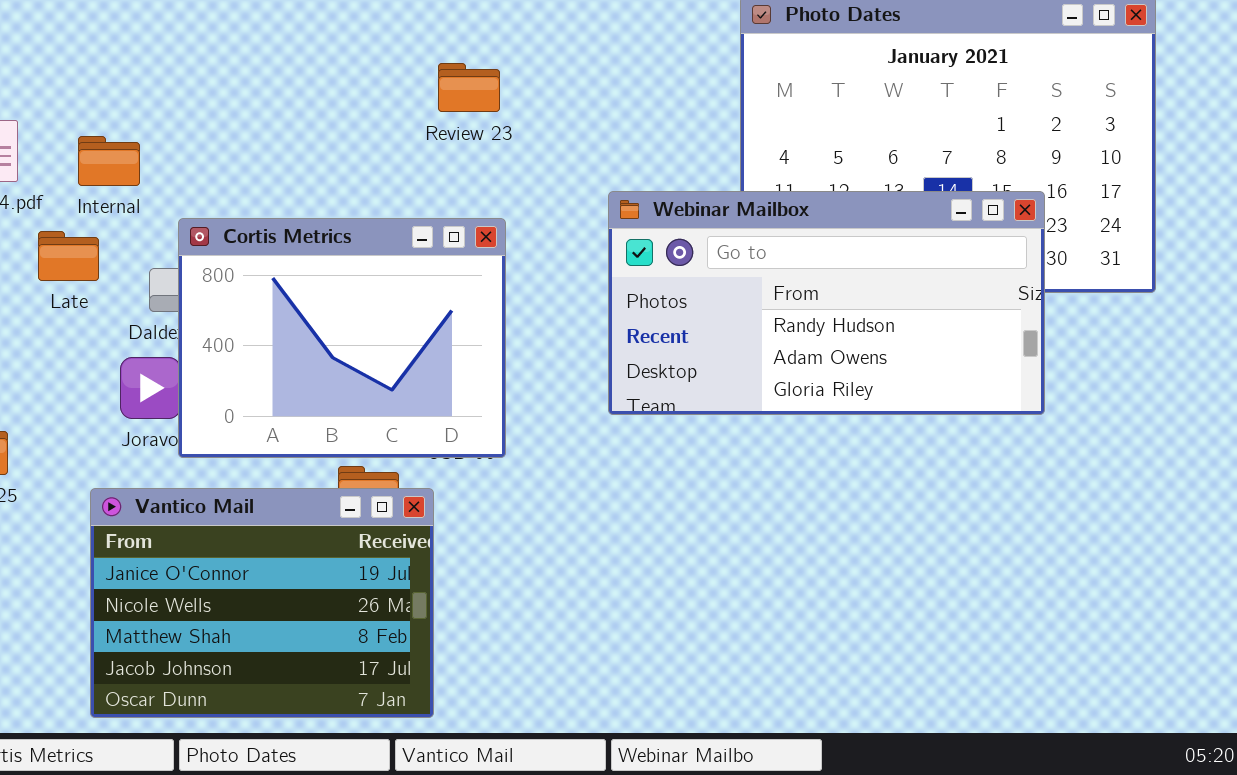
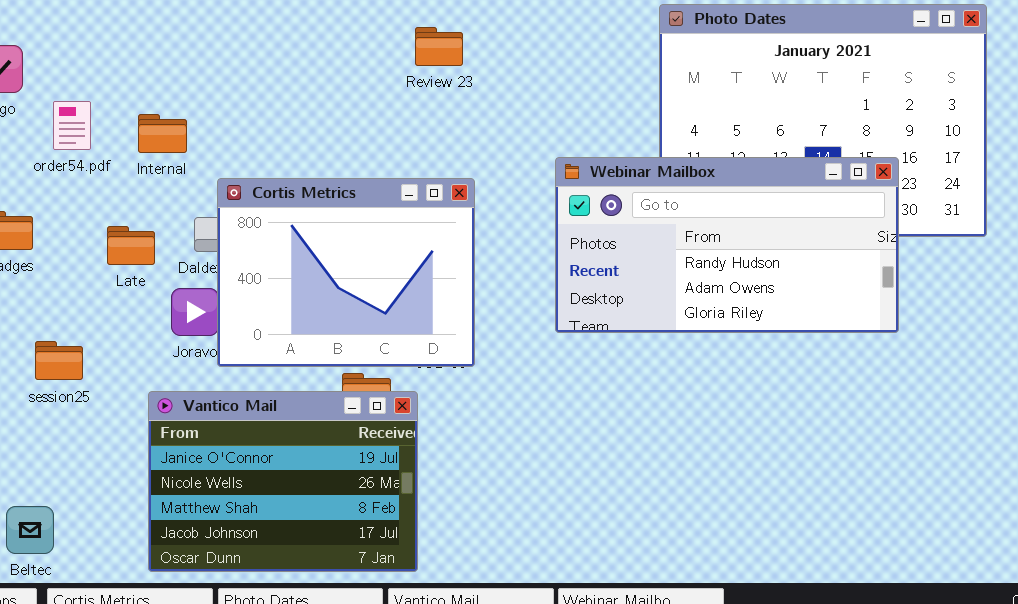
Review 23: [438,63,500,112] -> [415,27,463,66], moved
Late: [38,231,99,281] -> [107,226,155,265], moved

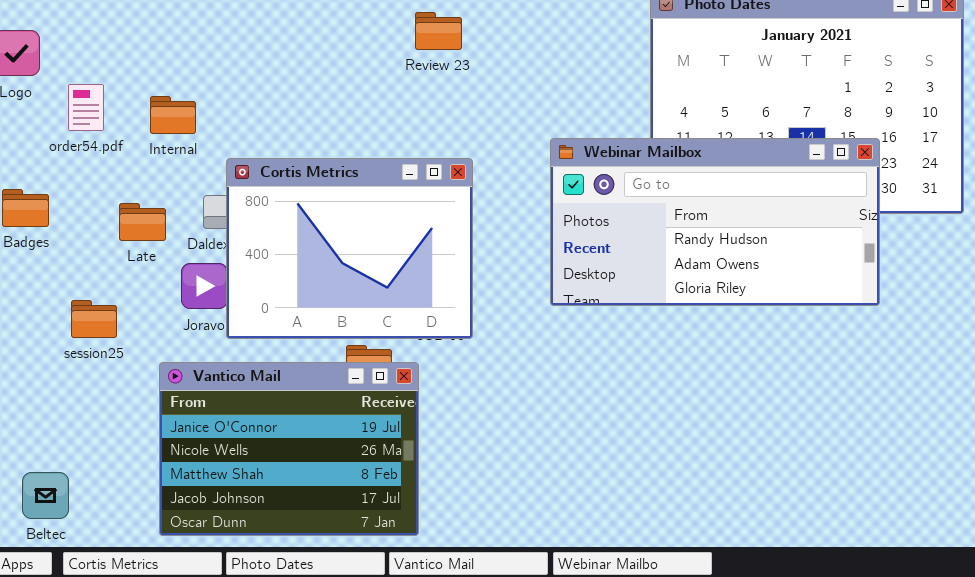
session25: [35,341,83,380] -> [71,300,117,338], moved

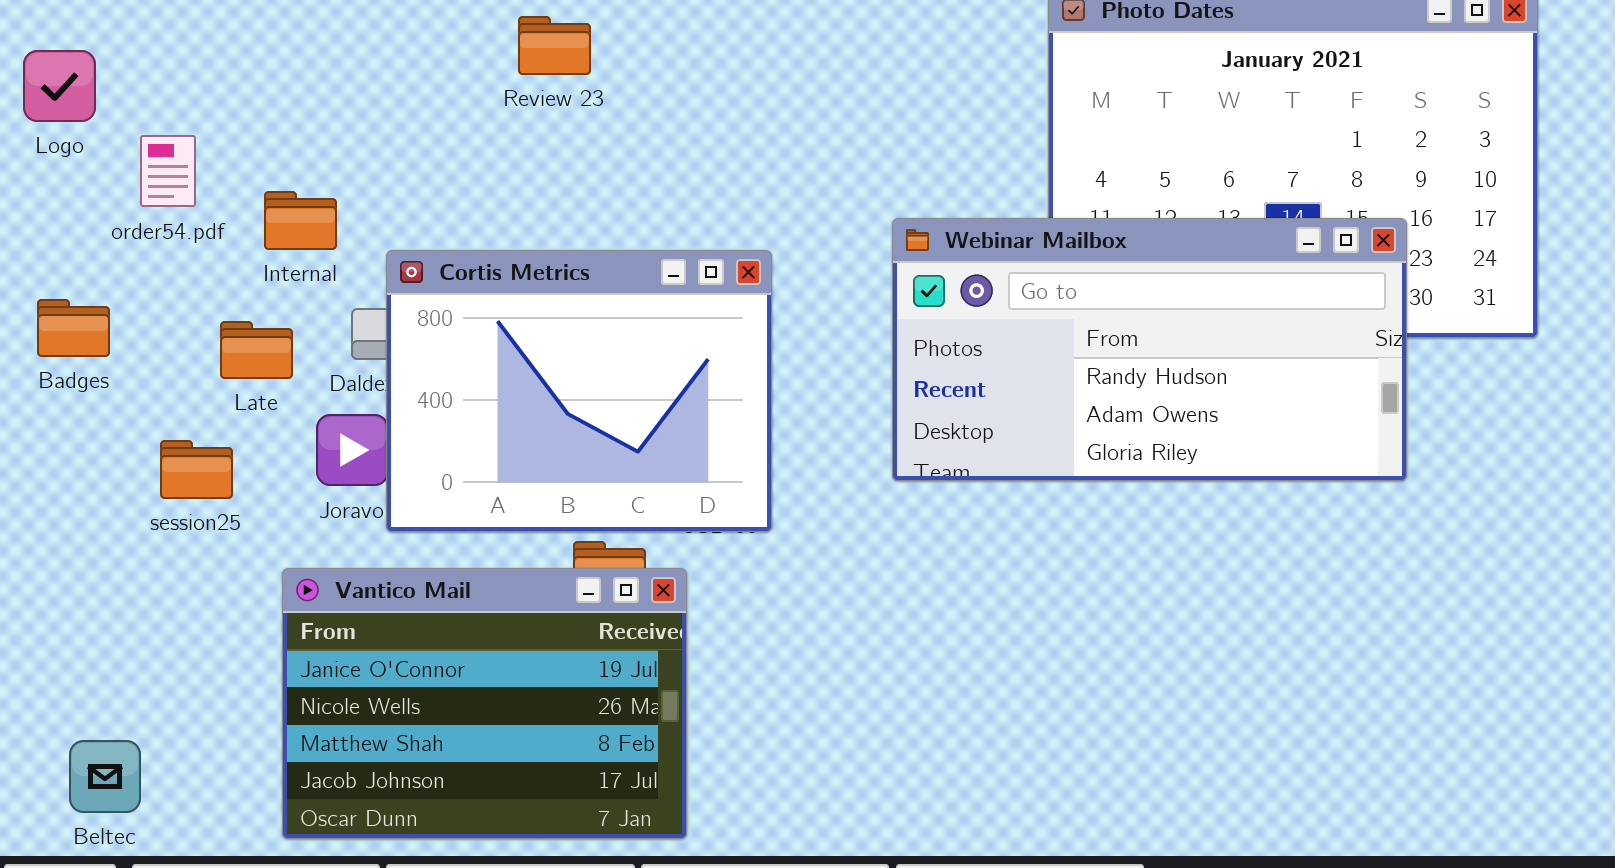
Review 23: [415,12,462,50] -> [518,16,591,75], moved
Internal: [150,96,196,134] -> [264,191,337,250], moved
session25: [71,300,117,338] -> [160,440,233,499], moved

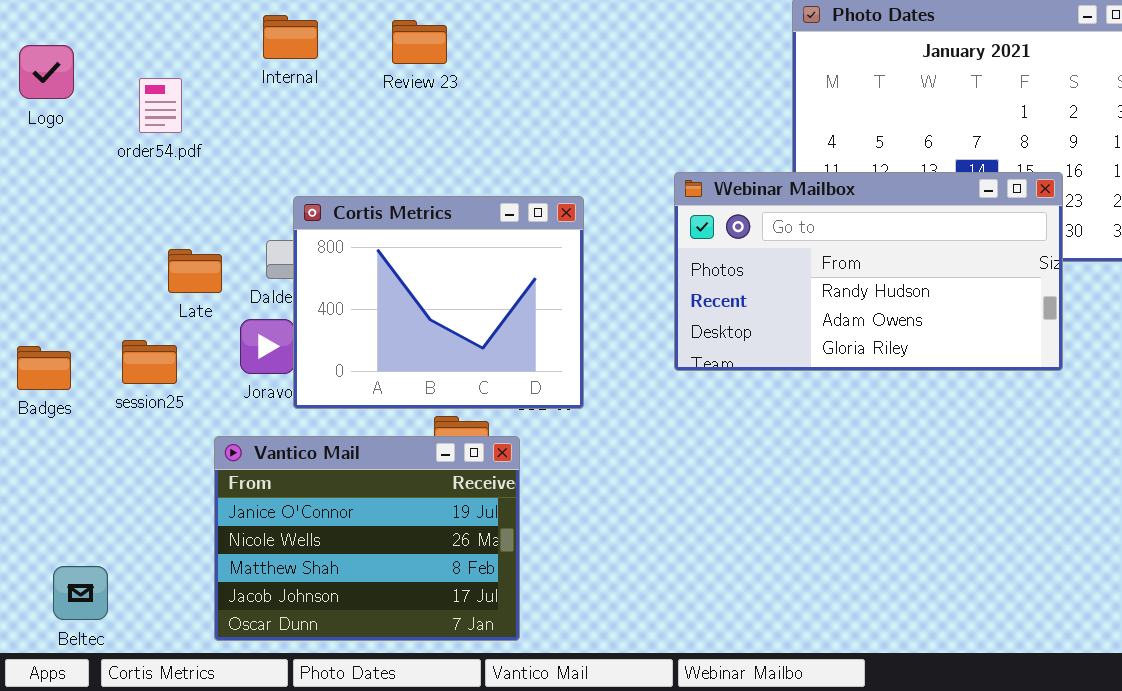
order54.pdf: [140,135,196,207] -> [139,78,182,133], moved
Internal: [264,191,337,250] -> [263,15,318,59], moved
Badges: [37,299,110,357] -> [17,346,71,390], moved

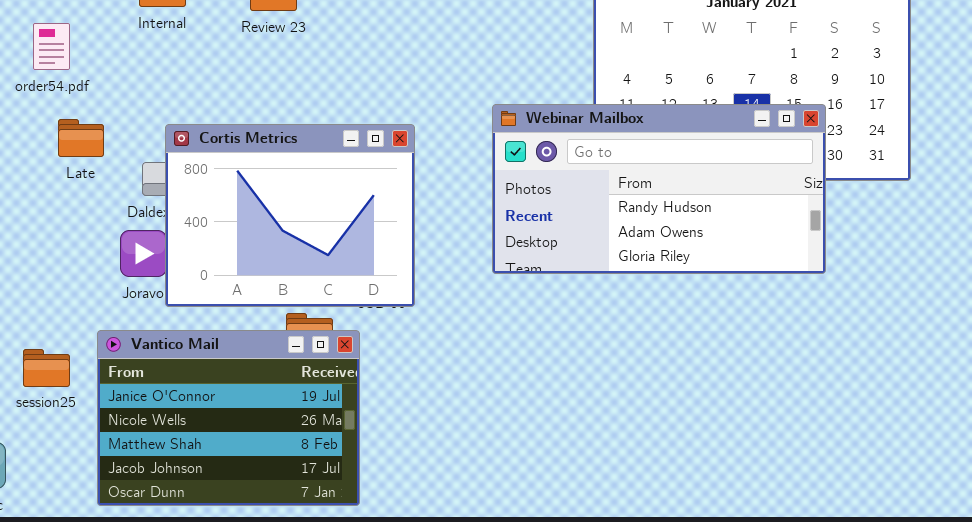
Late: [168,249,222,293] -> [58,119,104,157], moved
session25: [122,340,177,384] -> [23,349,70,387], moved

